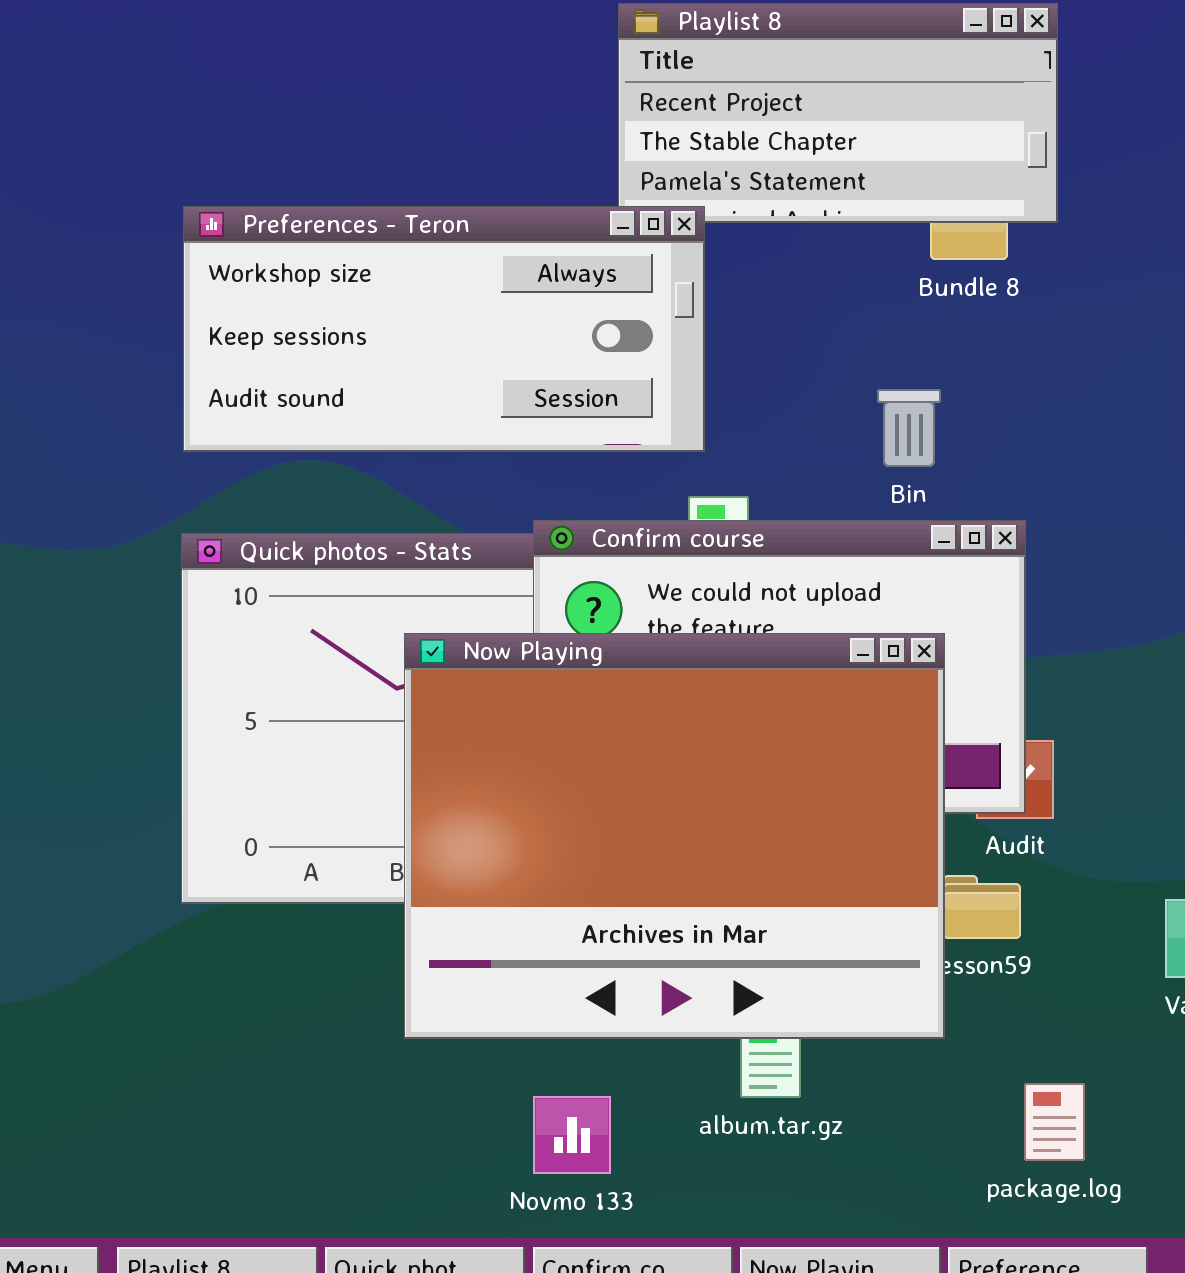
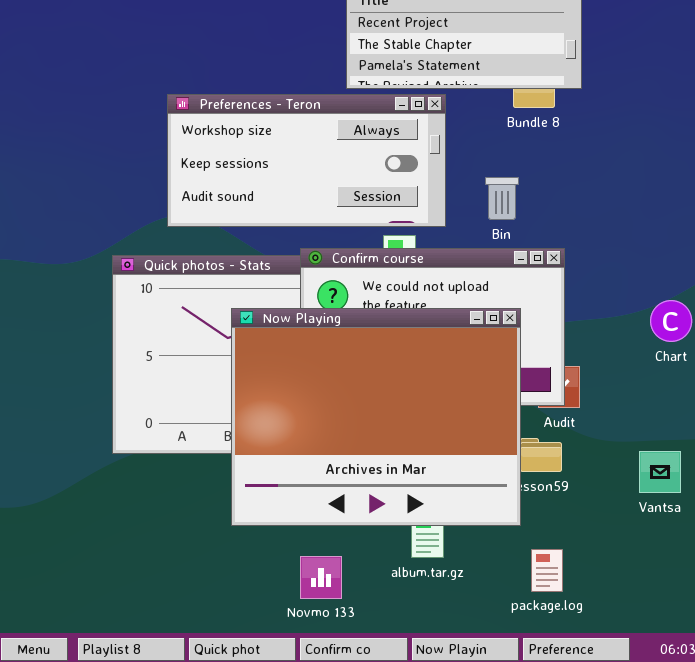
Preferences - Teron: [183,206,705,452] -> [167,94,446,227], moved
package.log: [1024,1083,1085,1161] -> [531,549,563,592], moved

